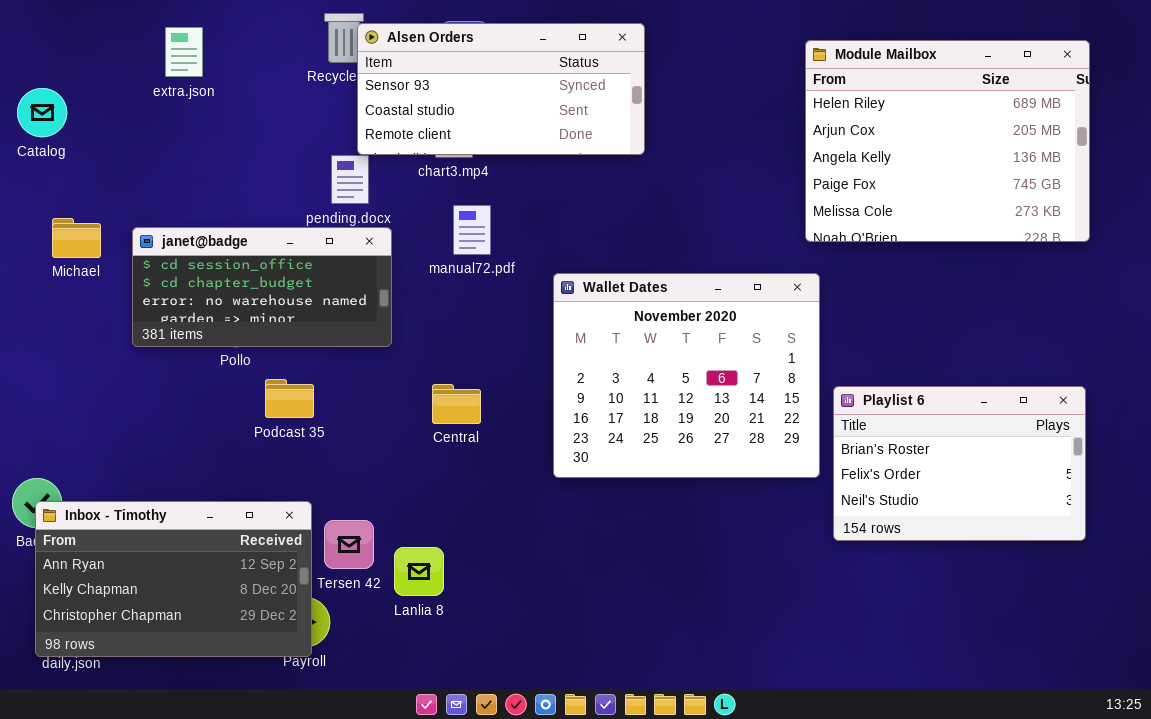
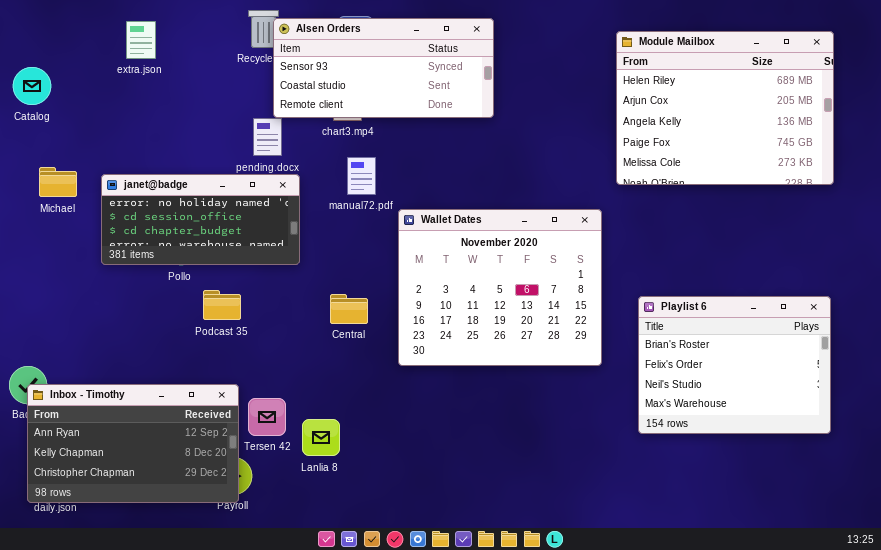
janet@badge: [132,227,392,347] -> [101,174,300,265], scrolled up 1 row
Wallet Dates: [553,273,820,478] -> [398,209,602,366], moved
Playlist 6: [833,386,1086,541] -> [638,296,831,434], resized

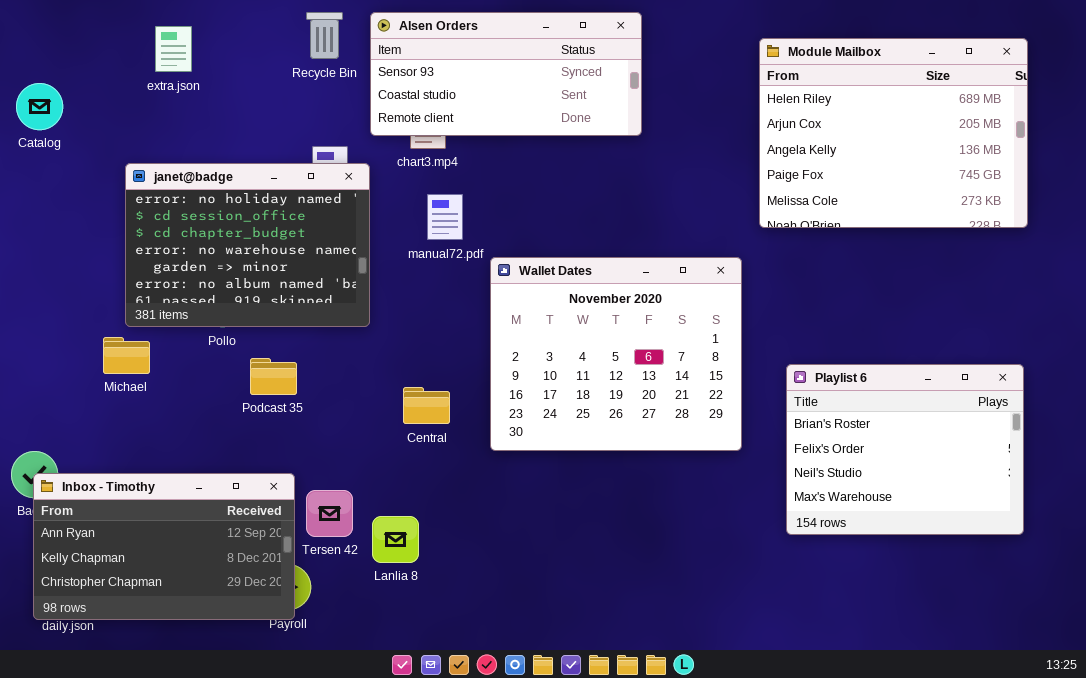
Alsen Orders: [273,18,494,118] -> [370,12,642,136], moved
Michael: [39,167,77,197] -> [103,337,150,374], moved
janet@badge: [101,174,300,265] -> [125,163,370,327], resized
Central: [330,294,368,324] -> [403,387,450,424], moved

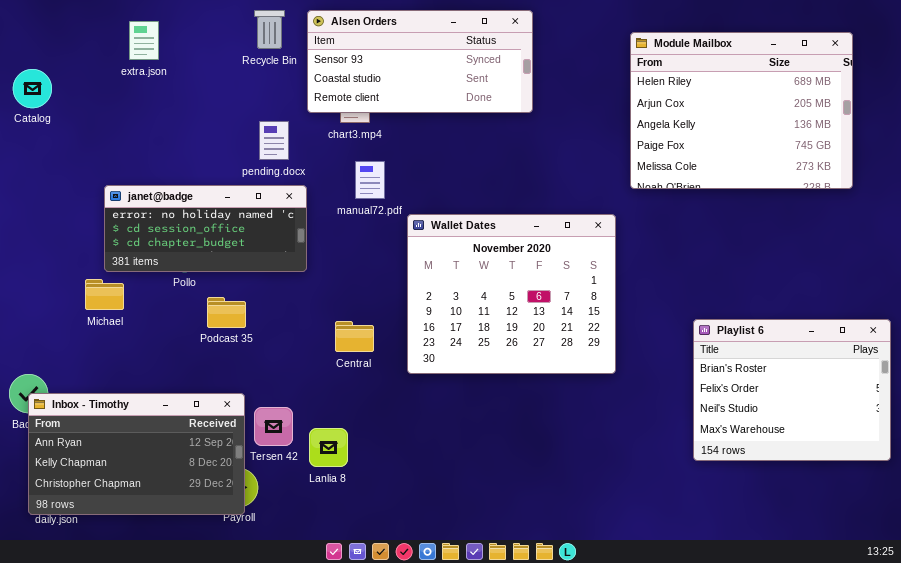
janet@badge: [125,163,370,327] -> [104,185,307,272], resized
Playlist 6: [786,364,1024,535] -> [693,319,891,461], moved

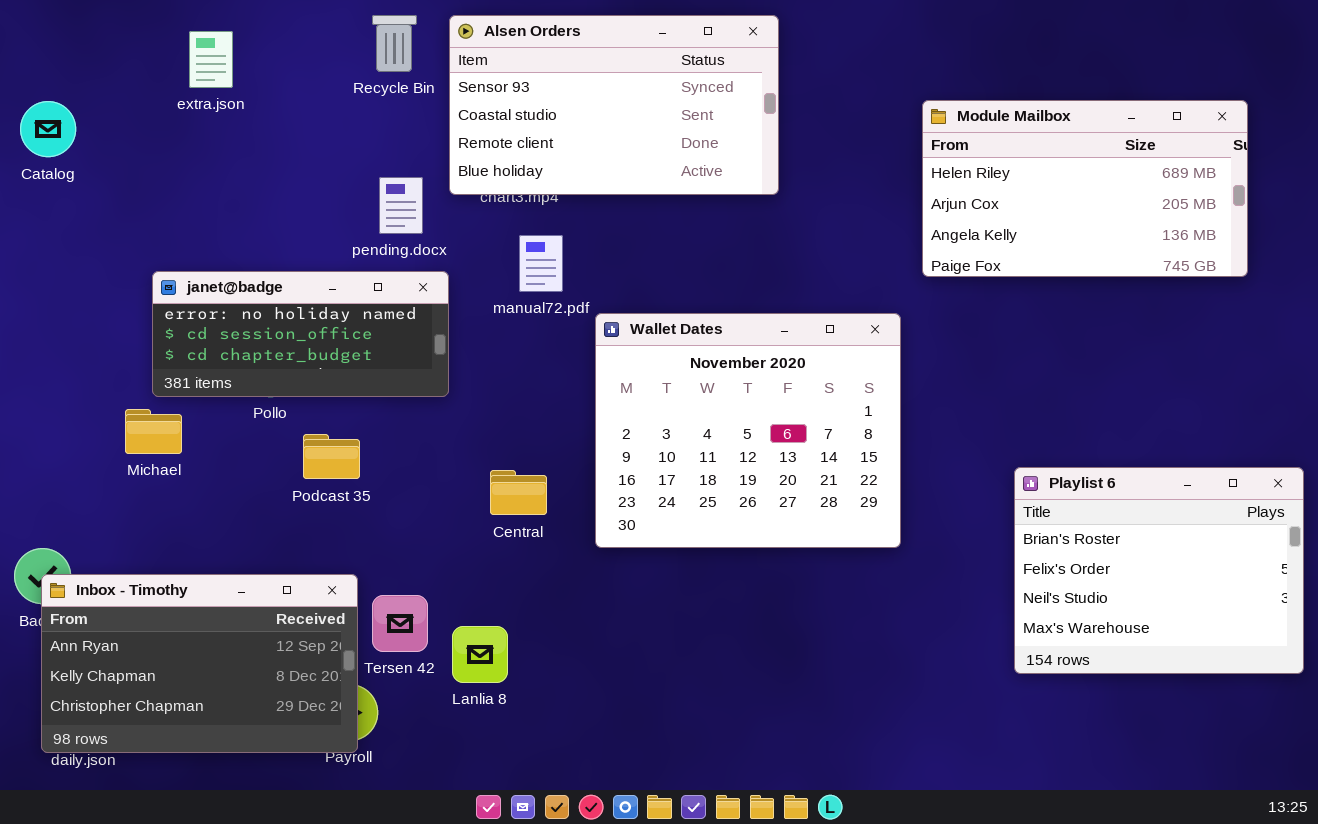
Alsen Orders: [307,10,533,113] -> [449,15,779,195], resized
Module Mailbox: [630,32,853,189] -> [922,100,1248,277], resized

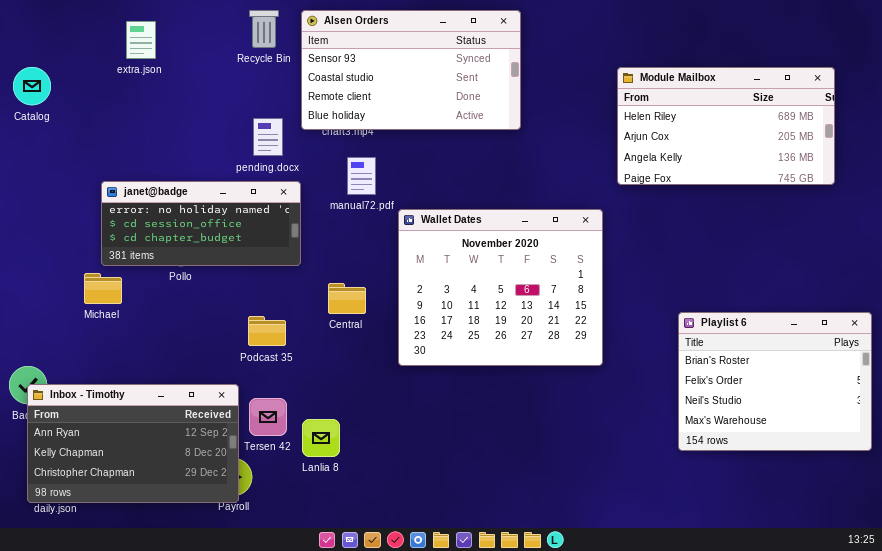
Podcast 35: [303,434,360,479] -> [248,316,286,346], moved
Central: [490,470,547,515] -> [328,283,366,314], moved

